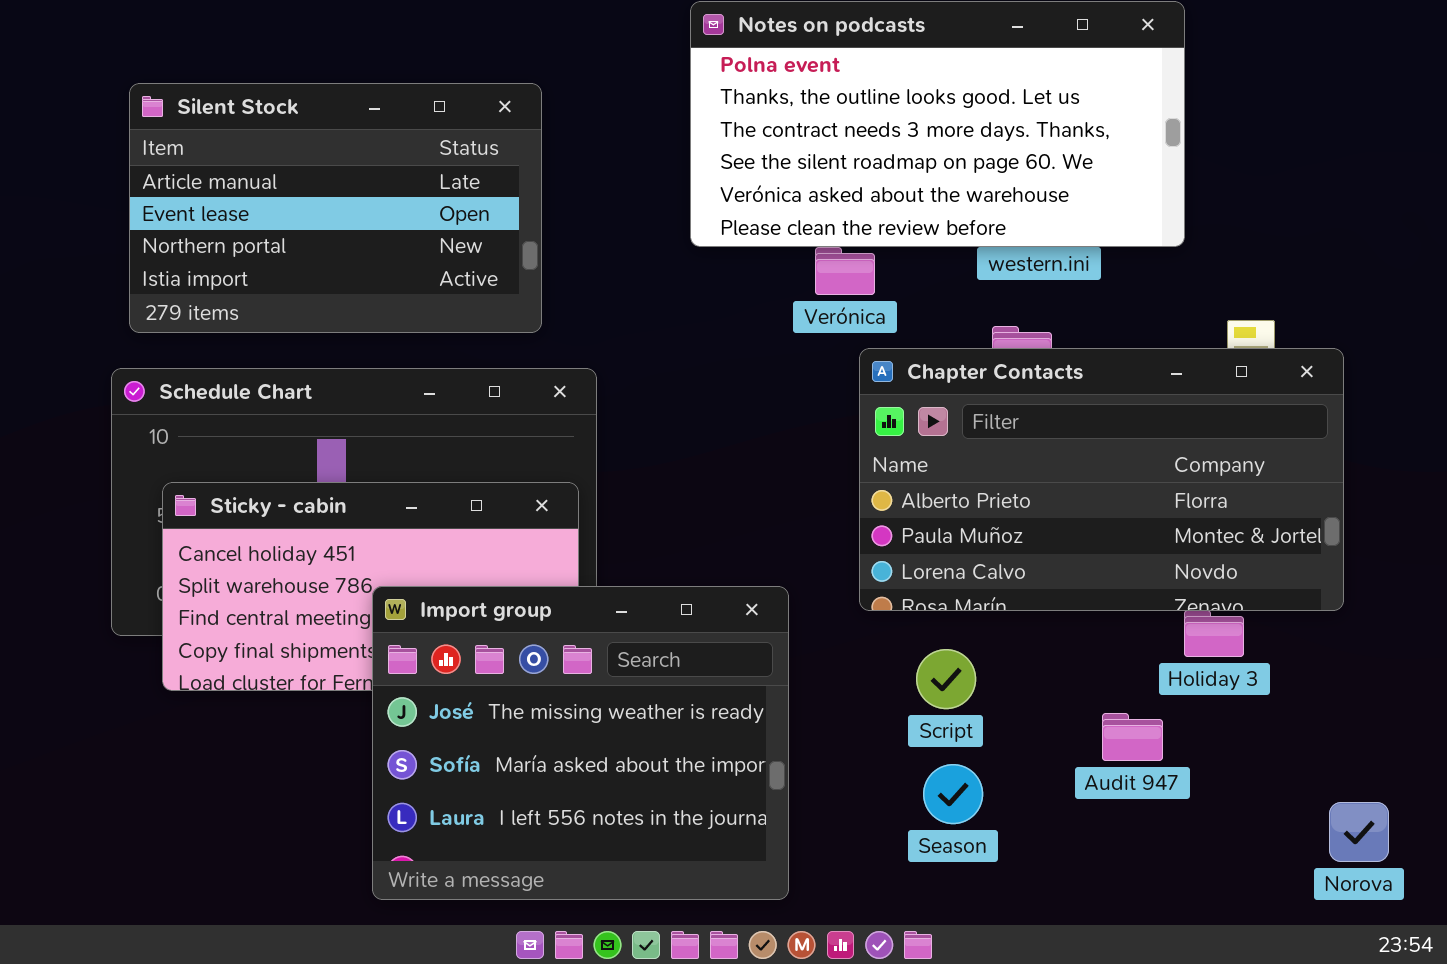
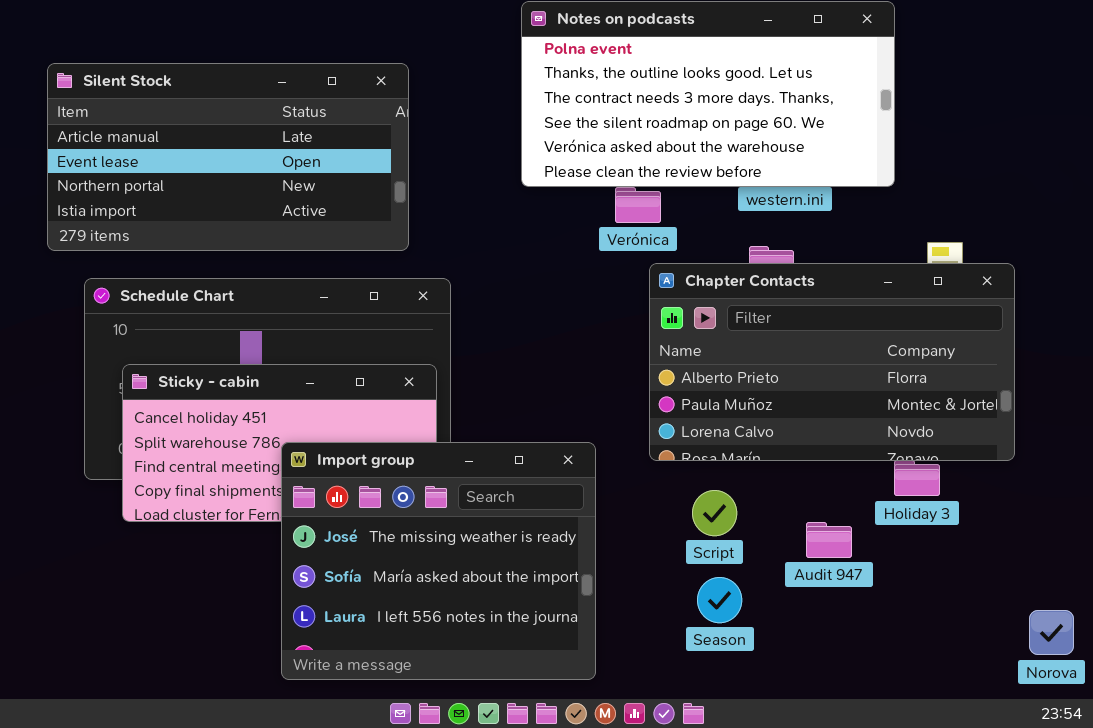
Silent Stock: [129,83,542,333] -> [47,63,409,251], resized
Audit 947: [1102,713,1163,761] -> [806,522,852,558], moved
Norova: [1329,802,1389,862] -> [1029,610,1074,655], moved

